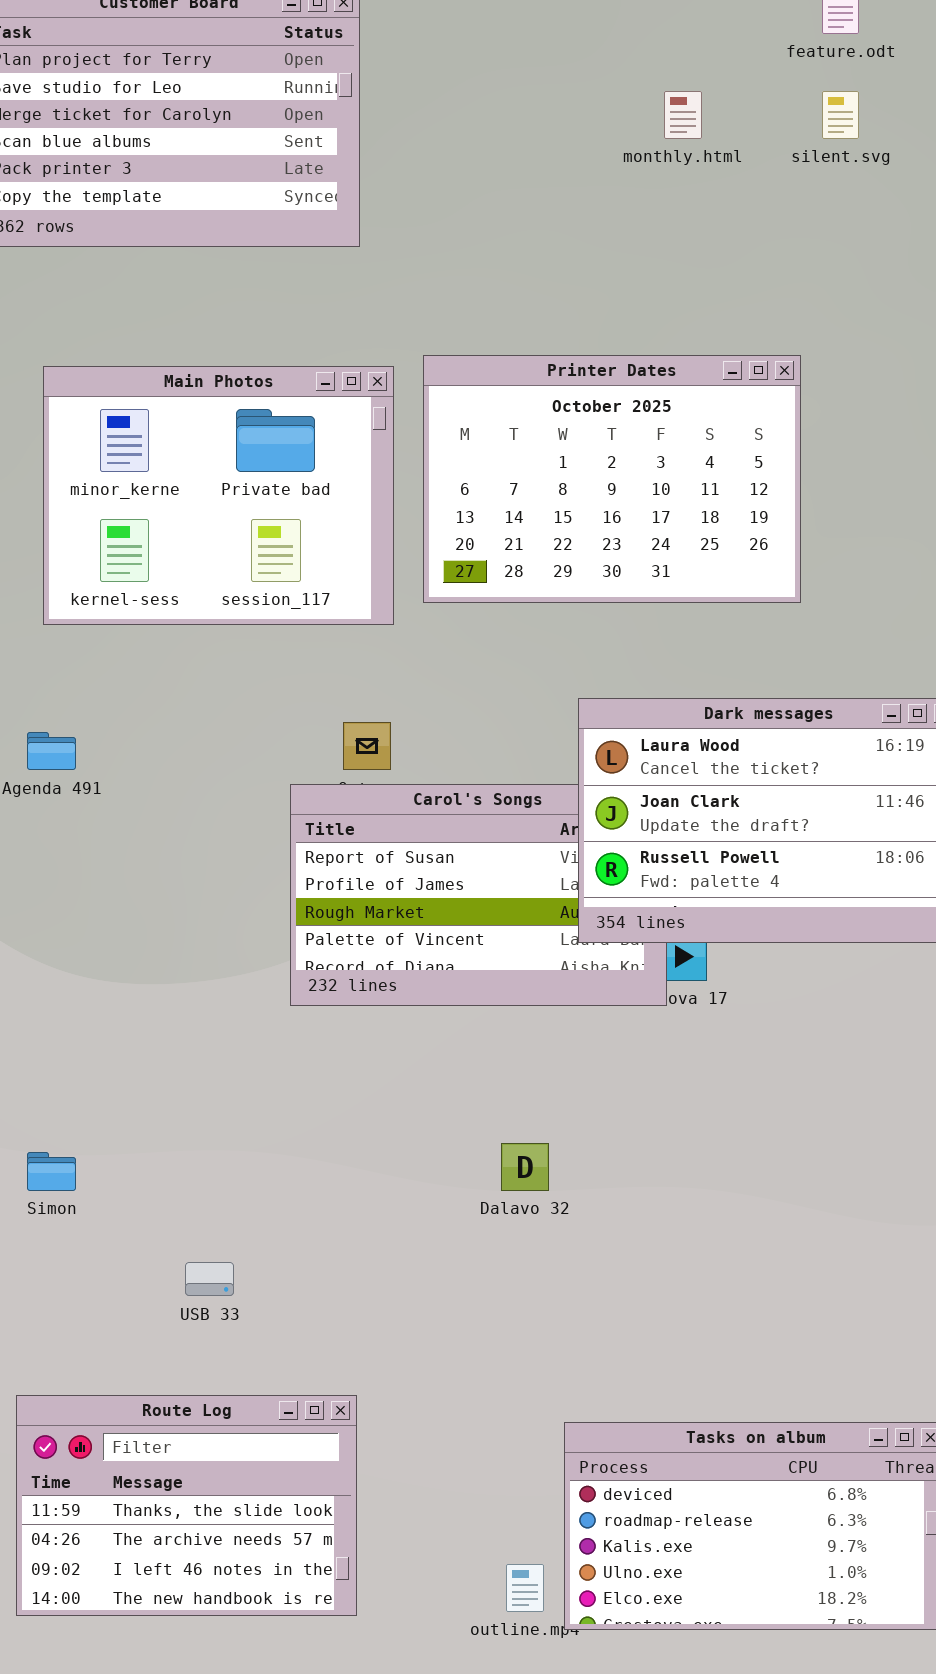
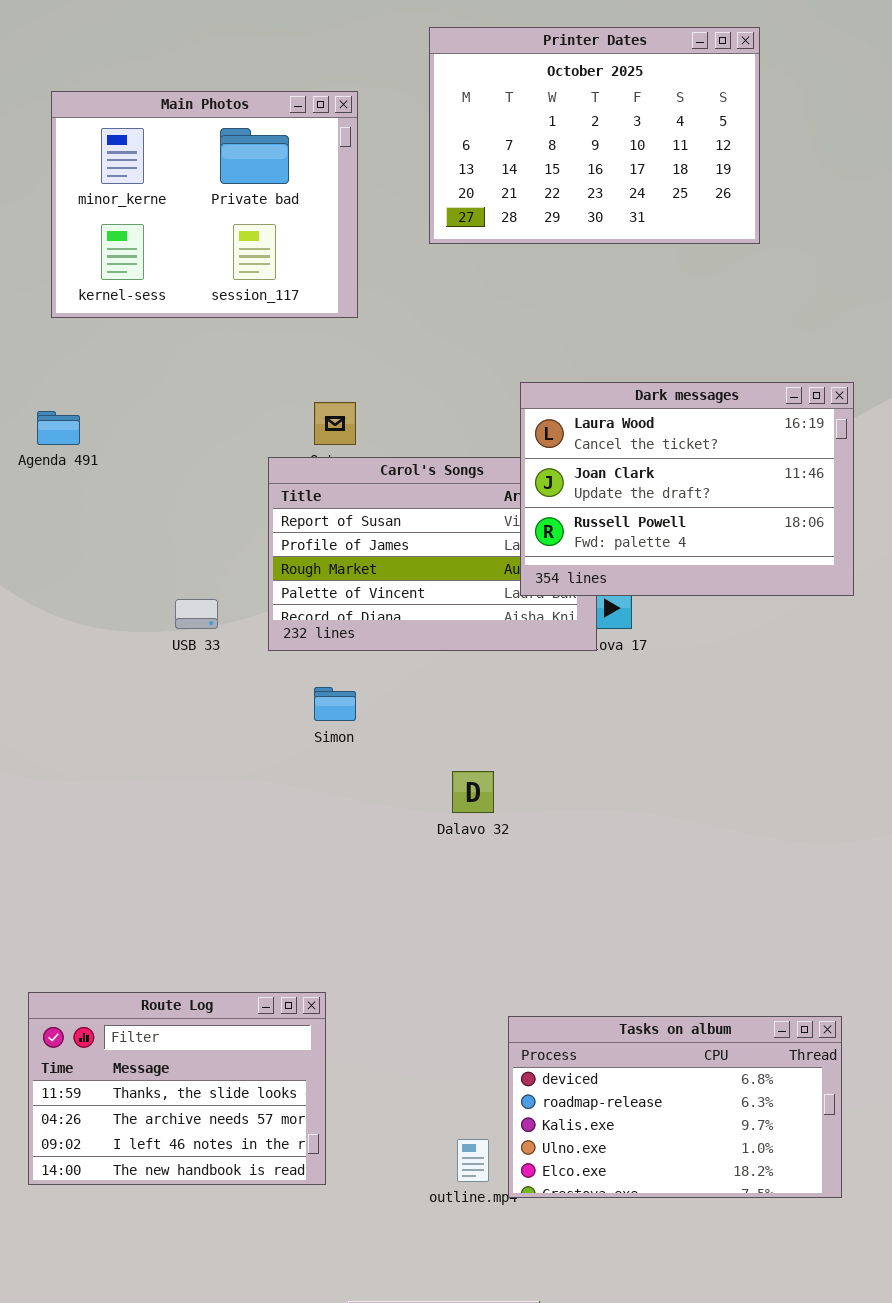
Printer Dates: [423,355,801,603] -> [429,27,760,244], moved
Simon: [27,1152,76,1191] -> [314,687,356,721], moved
USB 33: [185,1262,234,1296] -> [175,599,218,629], moved

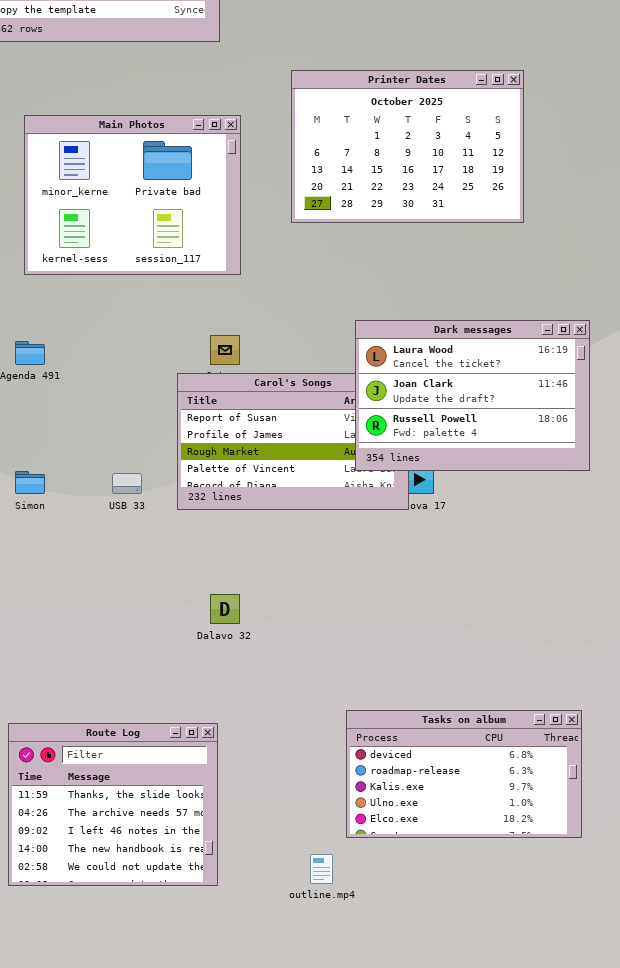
Simon: [314,687,356,721] -> [15,471,45,494], moved
Dalavo 32: [452,771,494,813] -> [210,594,240,624], moved
Route Log: [28,992,326,1185] -> [8,723,218,886], resized
Tasks on album: [508,1016,842,1198] -> [346,710,582,838], moved

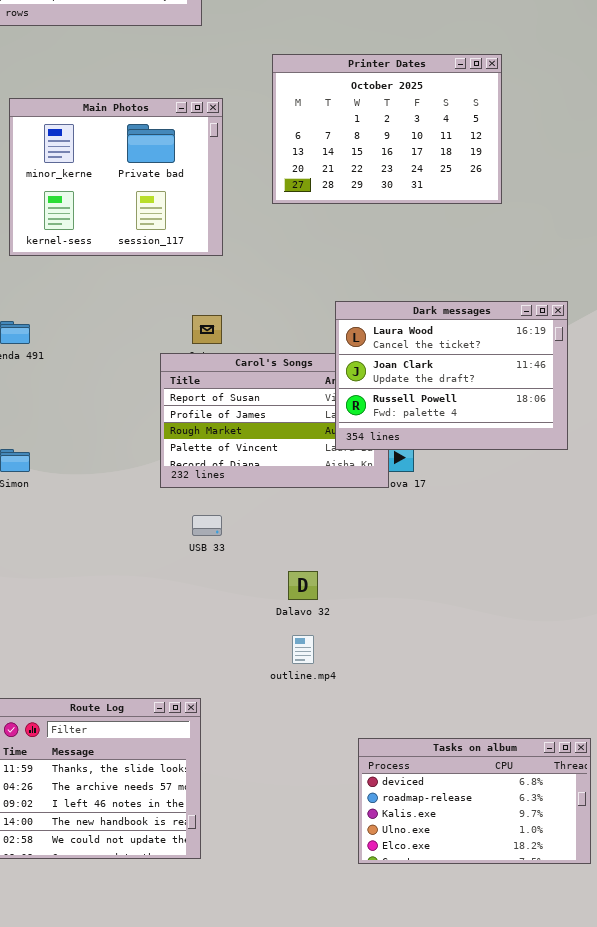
USB 33: [112,473,142,494] -> [192,515,222,536], moved
Dalavo 32: [210,594,240,624] -> [288,571,318,600], moved
Tasks on album: [346,710,582,838] -> [358,738,591,864], moved
outline.mp4: [310,854,333,884] -> [292,635,314,664], moved

